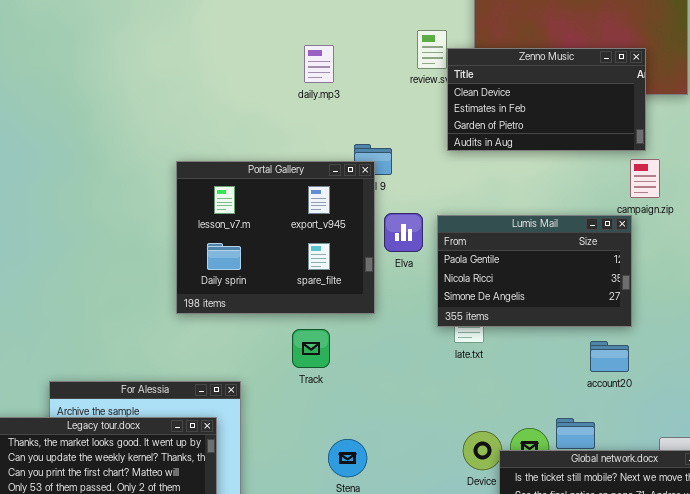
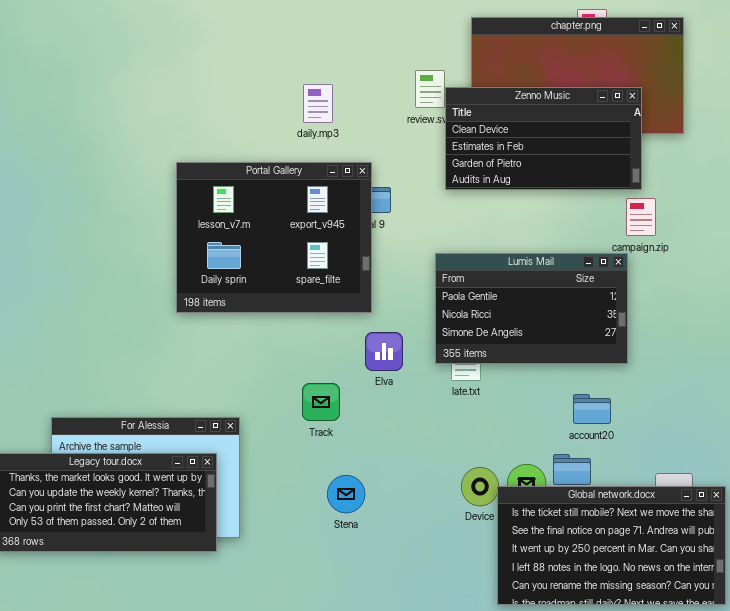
Portal Gallery: [176,161,375,314] -> [176,162,372,313], moved
Elva: [384,213,423,252] -> [365,332,403,371], moved
Track: [292,329,330,368] -> [302,383,340,421], moved
account20: [590,341,629,372] -> [573,394,611,424], moved

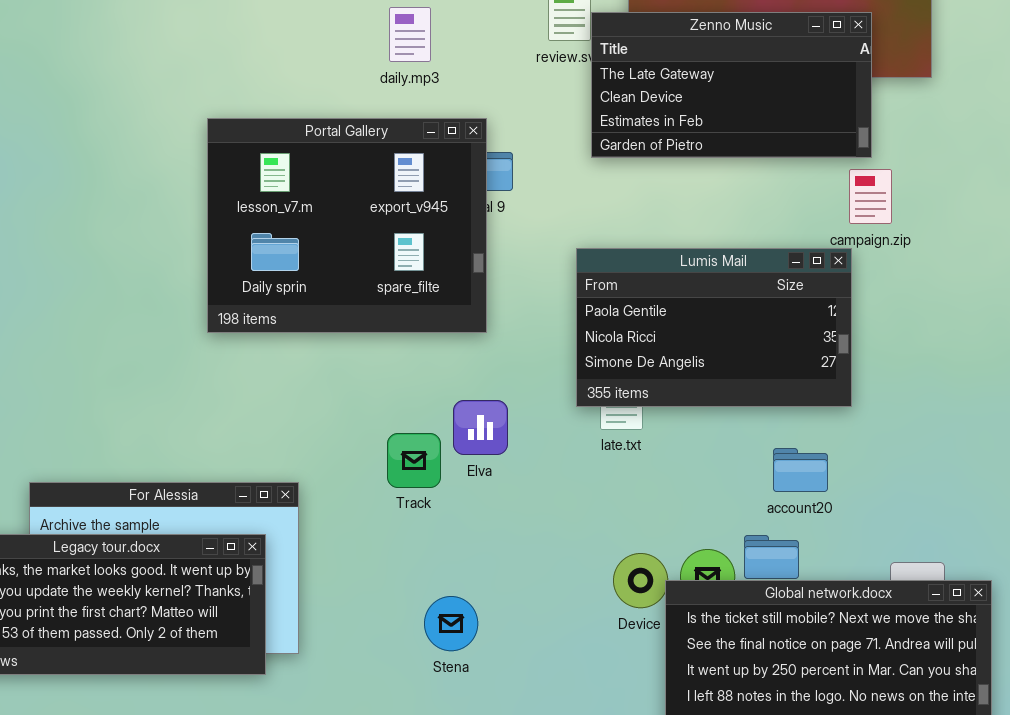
Zenno Music: [445,87,642,190] -> [591,12,872,158], scrolled up 1 row
Elva: [365,332,403,371] -> [453,400,508,455], moved
Stena: [327,475,365,513] -> [424,596,478,651], moved

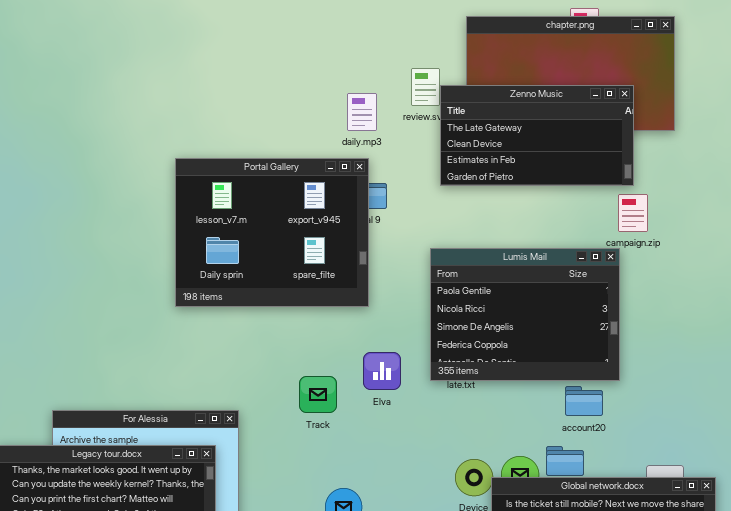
daily.mp3: [389,7,431,62] -> [347,93,377,131], moved
Lumis Mail: [576,248,852,407] -> [430,248,620,381], resized
Elva: [453,400,508,455] -> [363,352,401,390], moved

